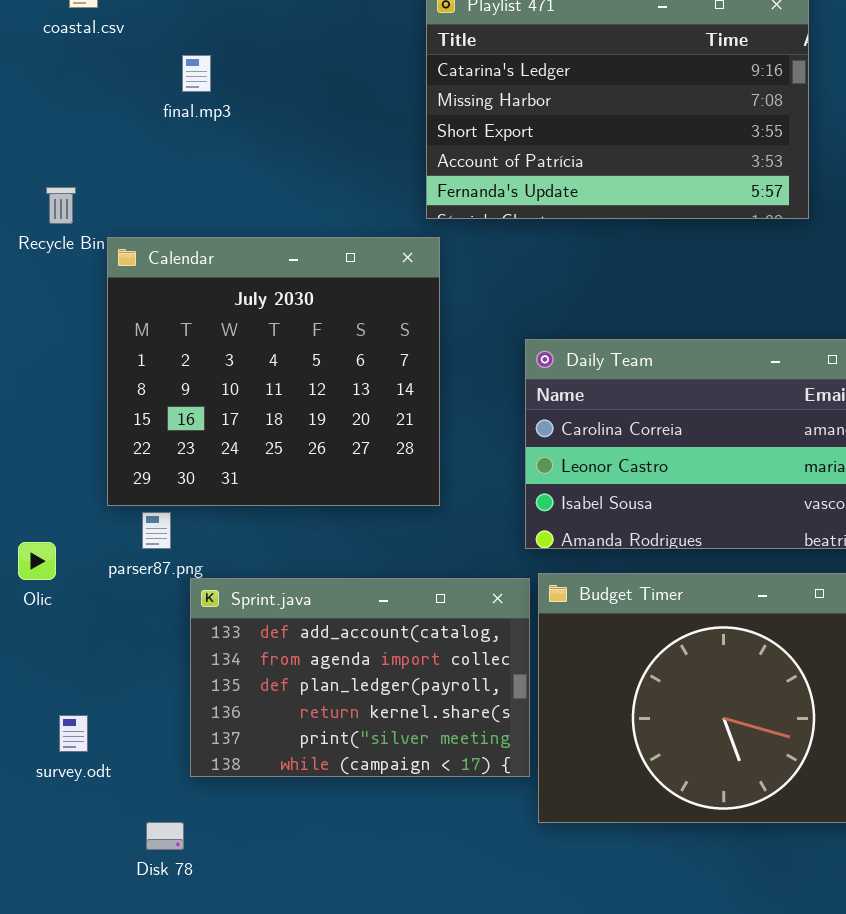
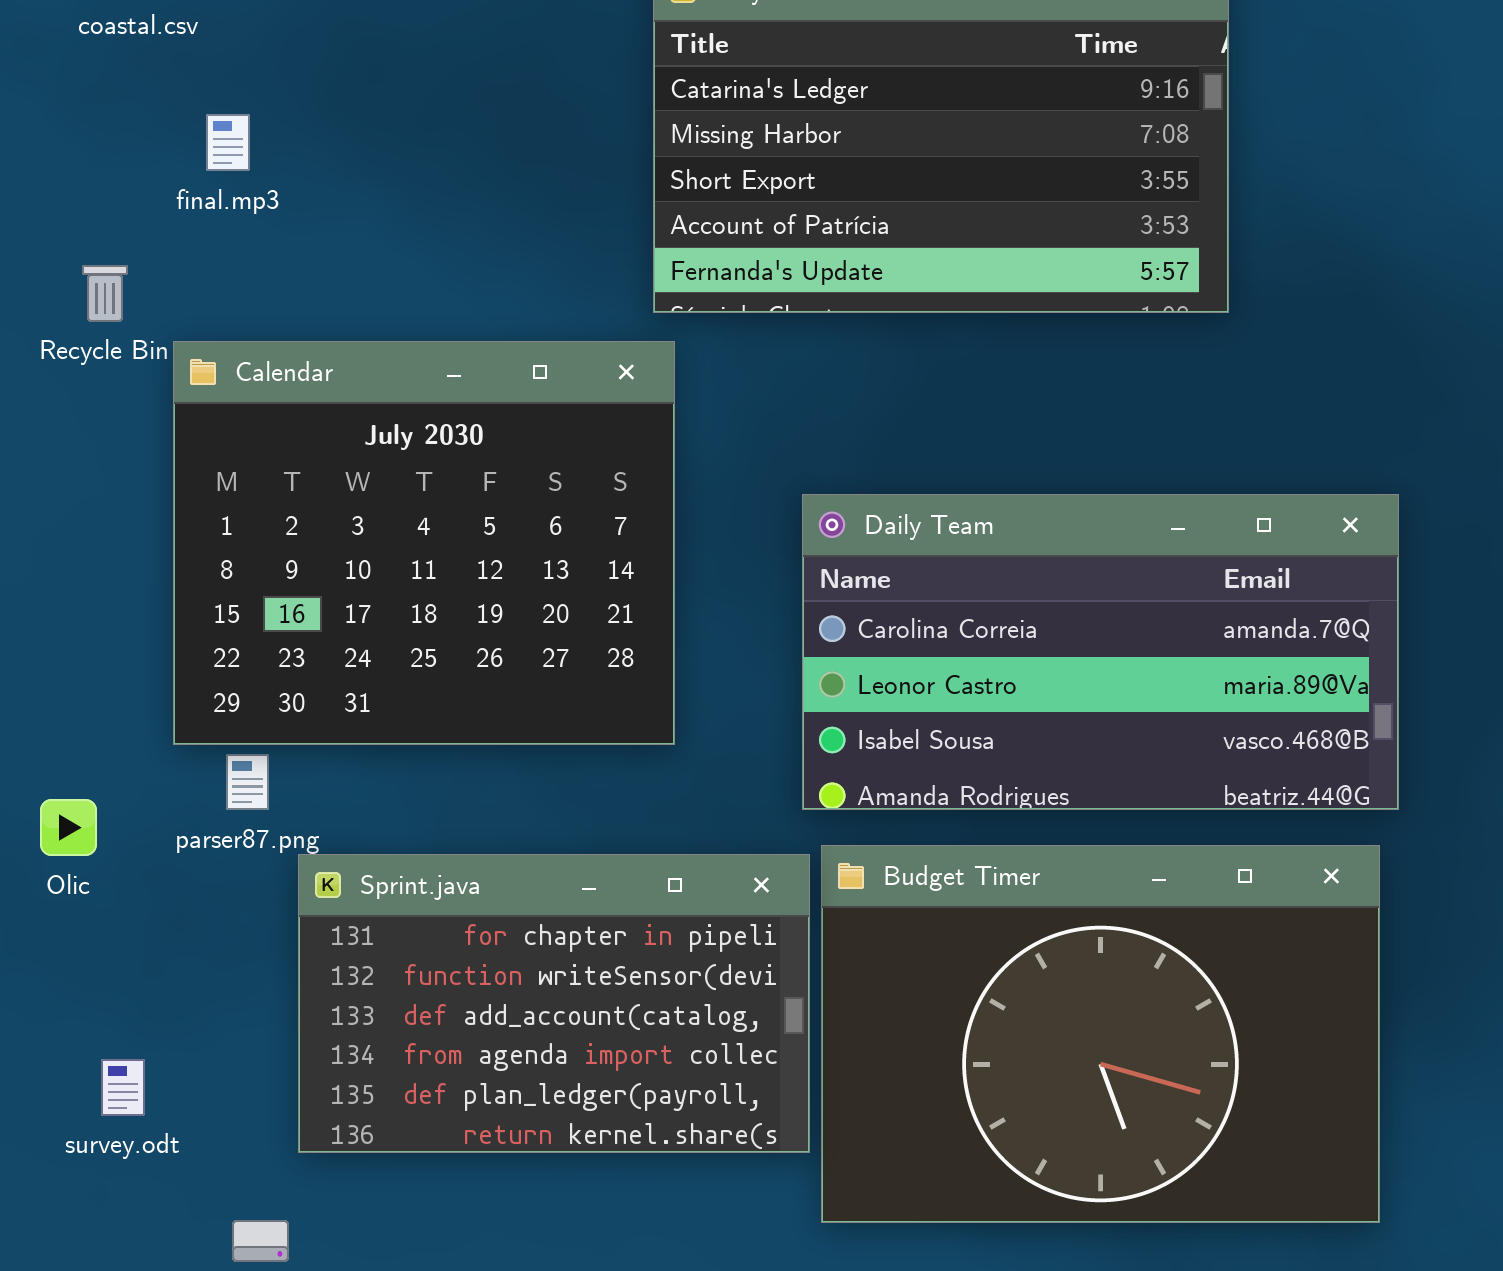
final.mp3: [182,55,211,92] -> [206,114,250,171], moved
Sprint.java: [190,578,530,777] -> [298,854,810,1153], scrolled up 2 rows

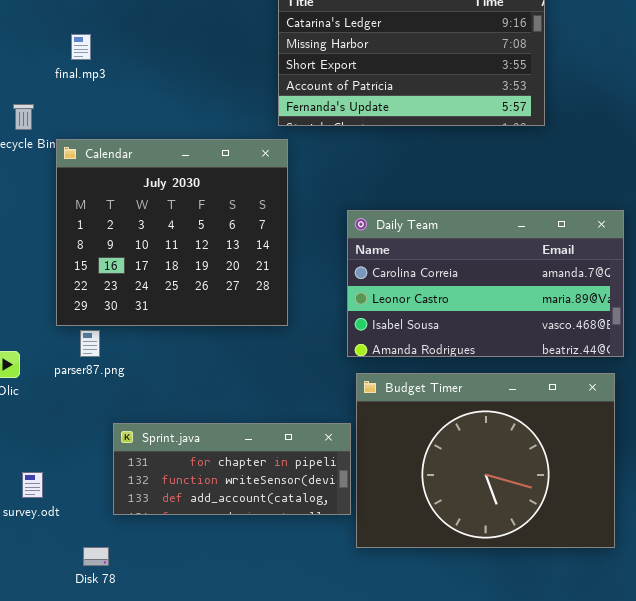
Sprint.java: [298,854,810,1153] -> [113,423,351,515], resized

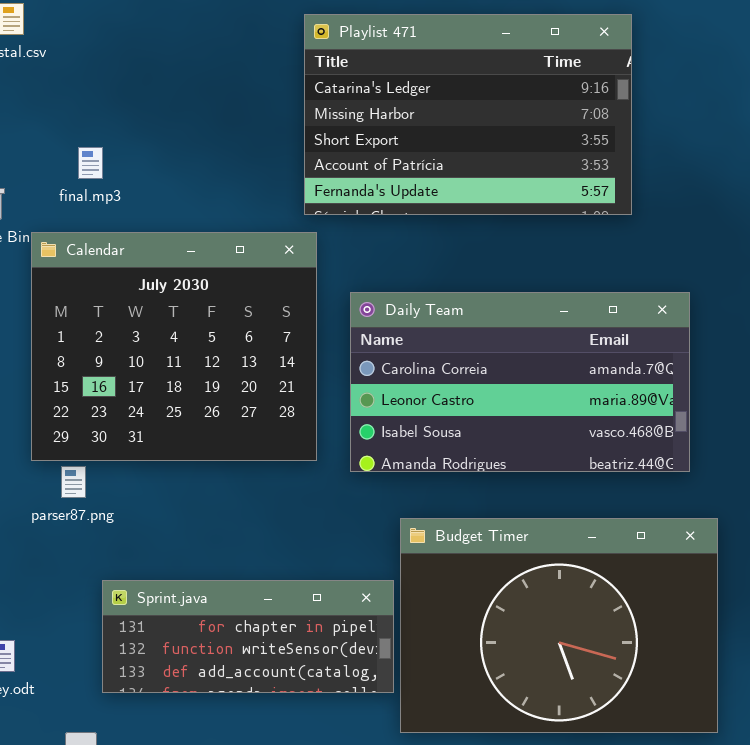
final.mp3: [71,34,91,60] -> [78,147,103,179], moved
Daily Team: [347,210,624,357] -> [350,292,690,472], moved

